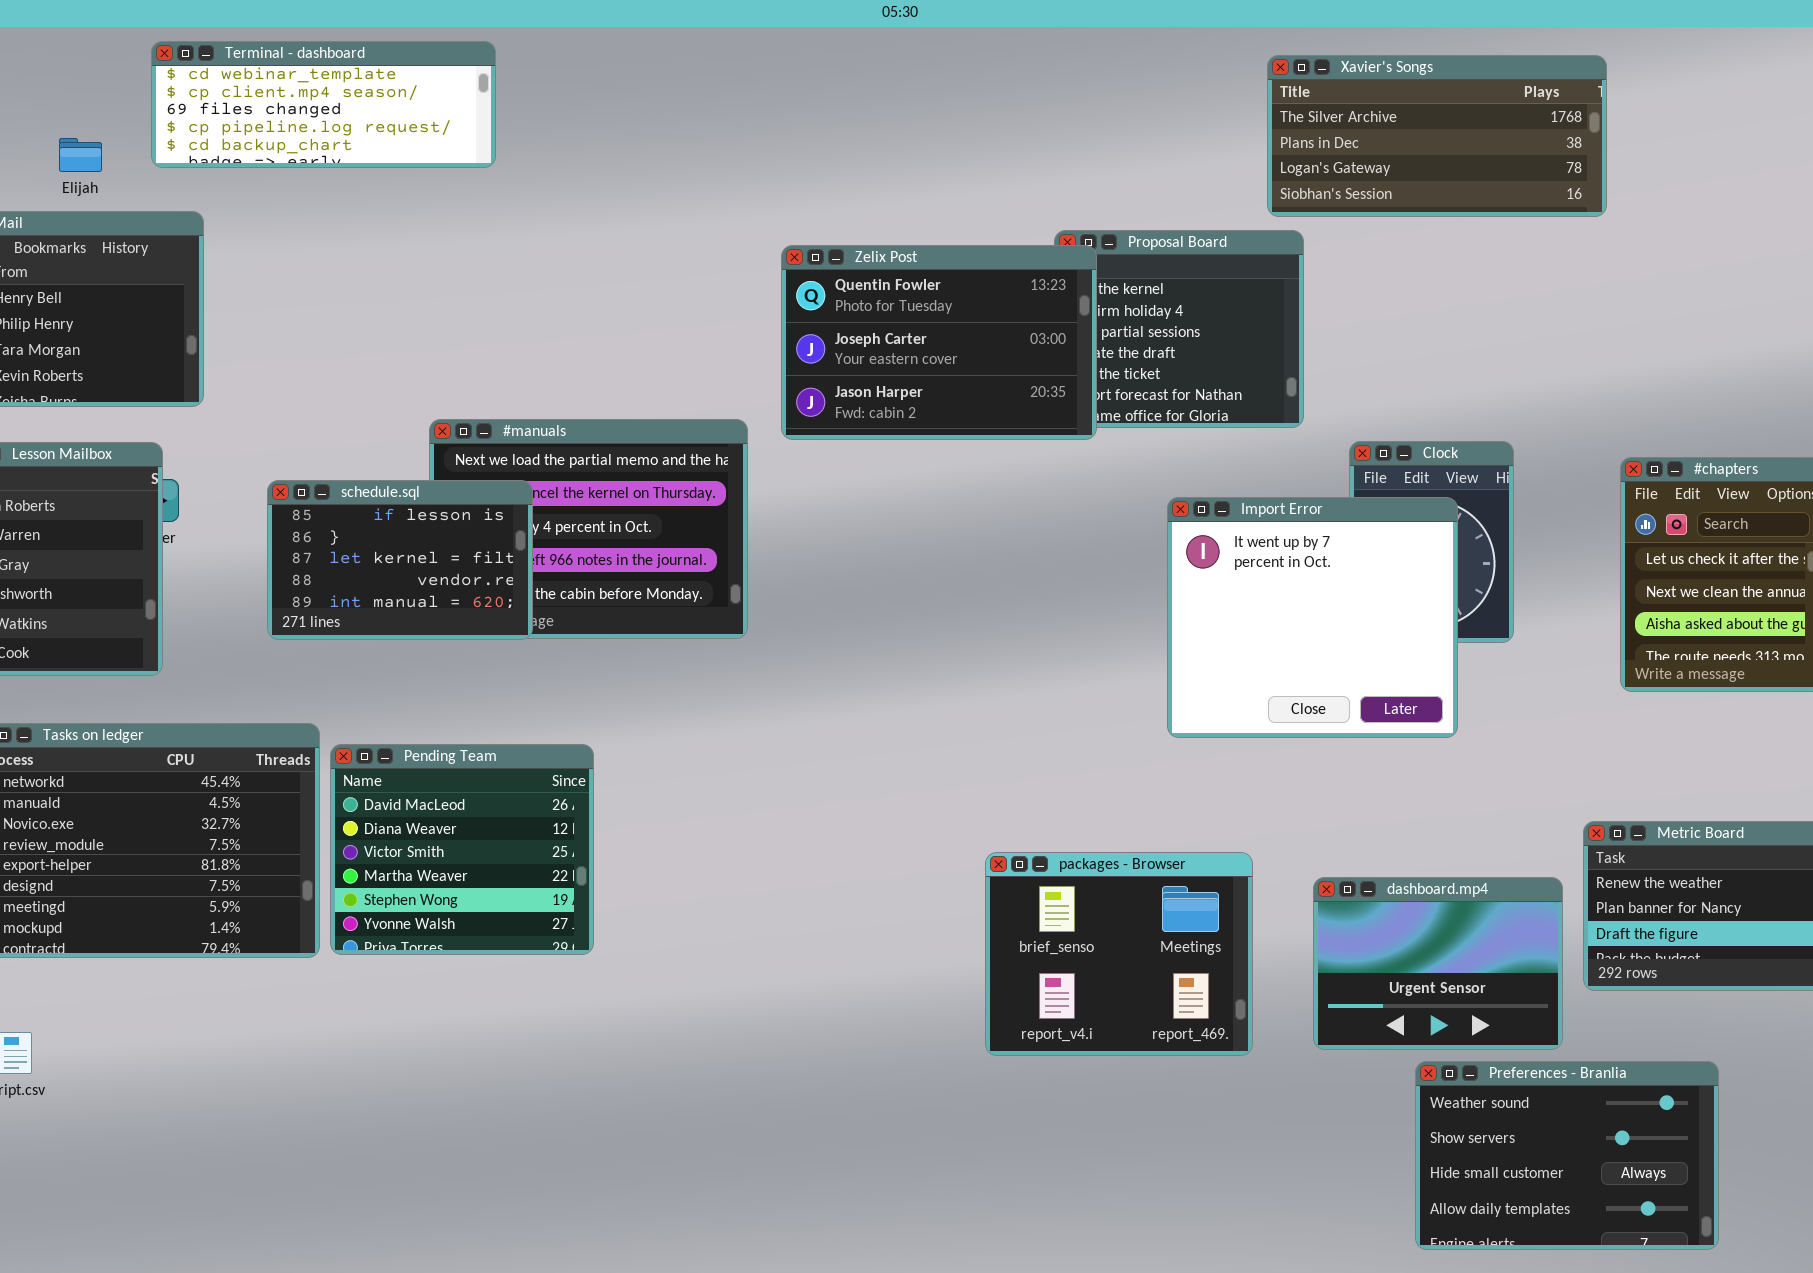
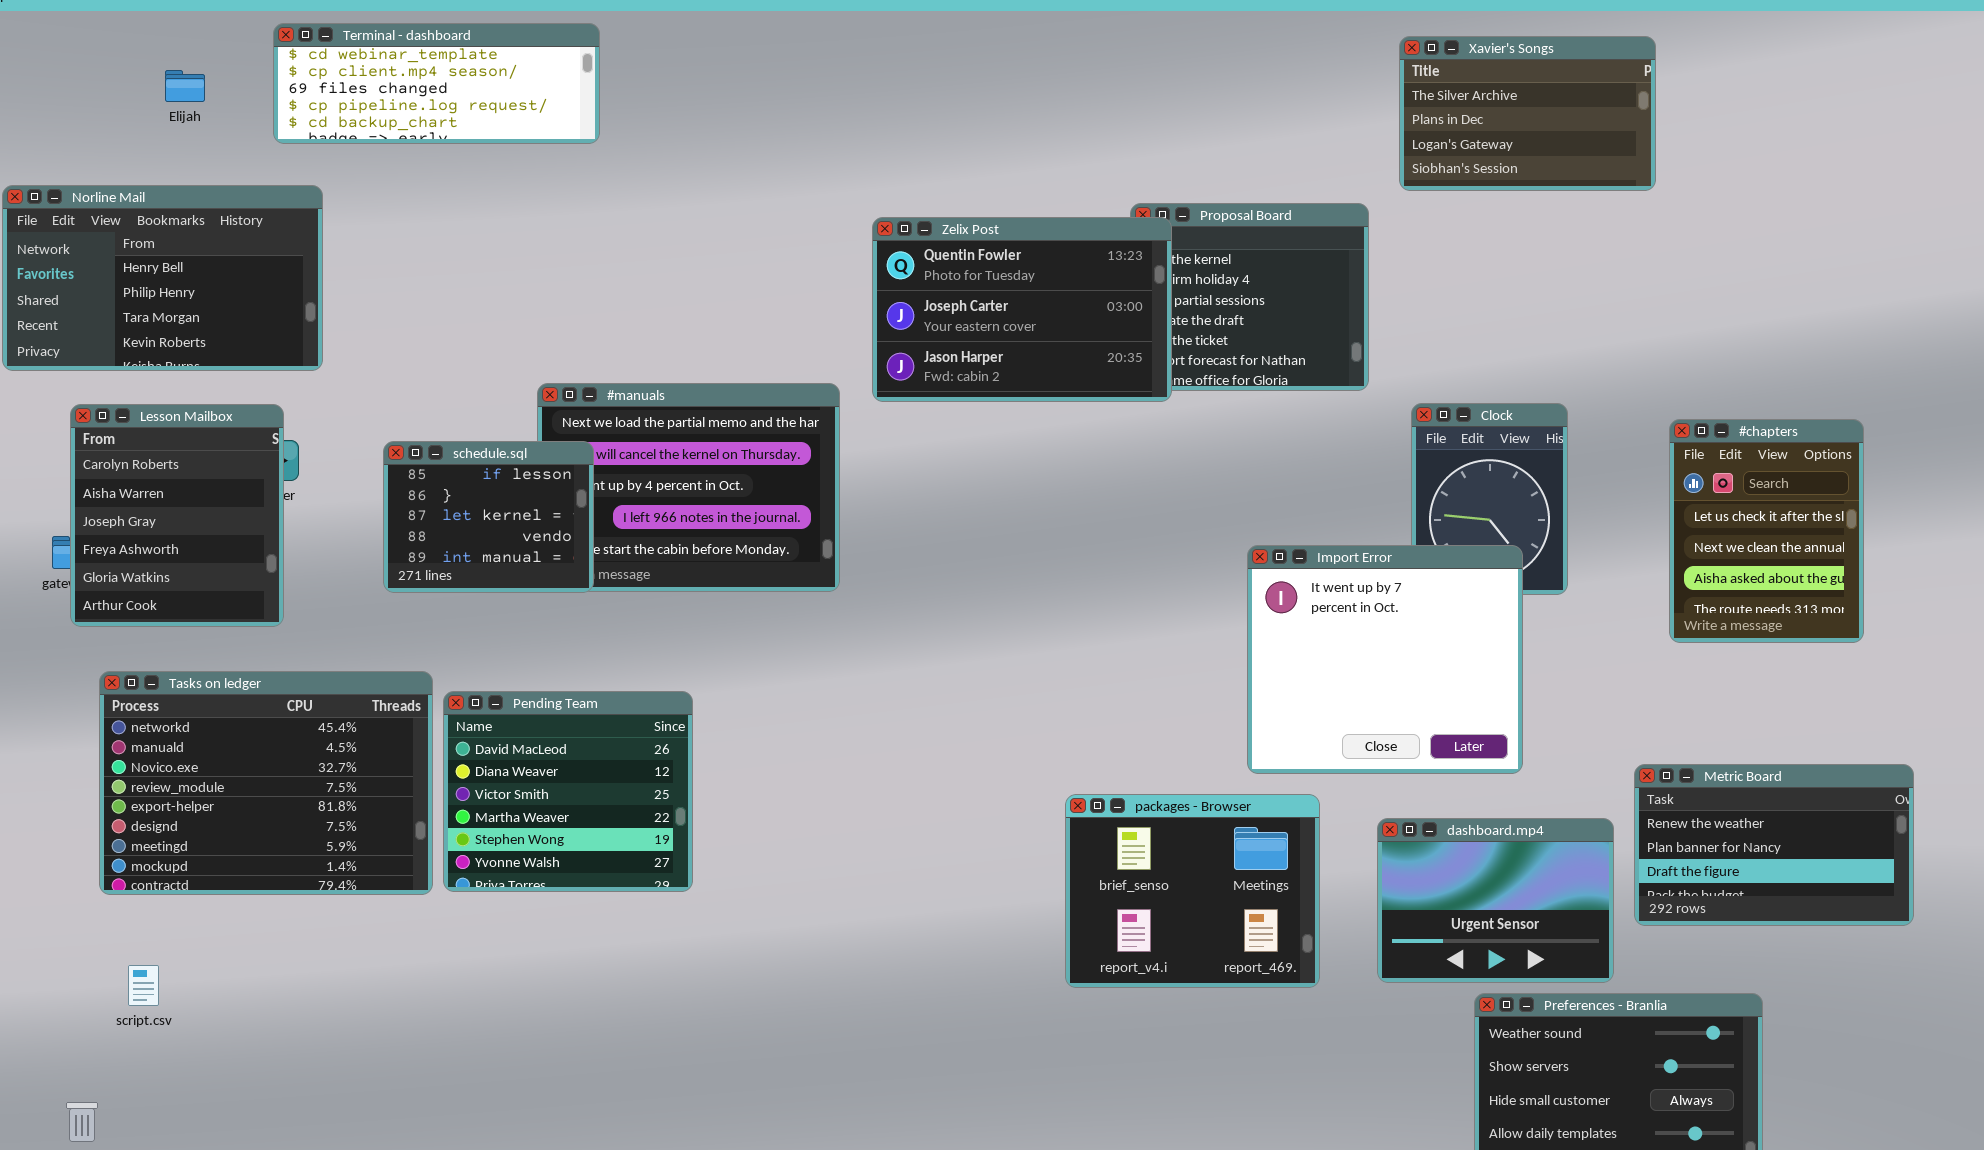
Xavier's Songs: [1267,55,1607,217] -> [1399,36,1656,191], resized
Elijah: [59,138,102,172] -> [165,70,205,102], moved
schedule.sql: [267,480,533,640] -> [383,441,594,593], resized
Import Error: [1167,497,1458,738] -> [1247,545,1523,774], moved

